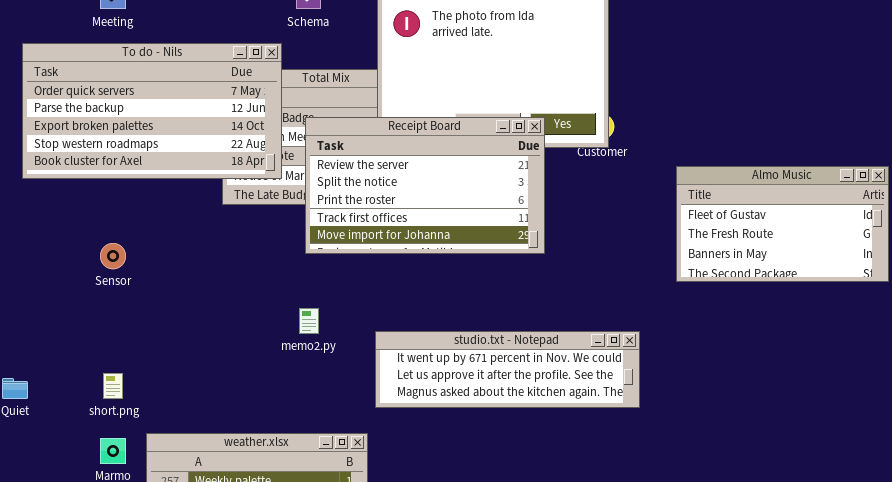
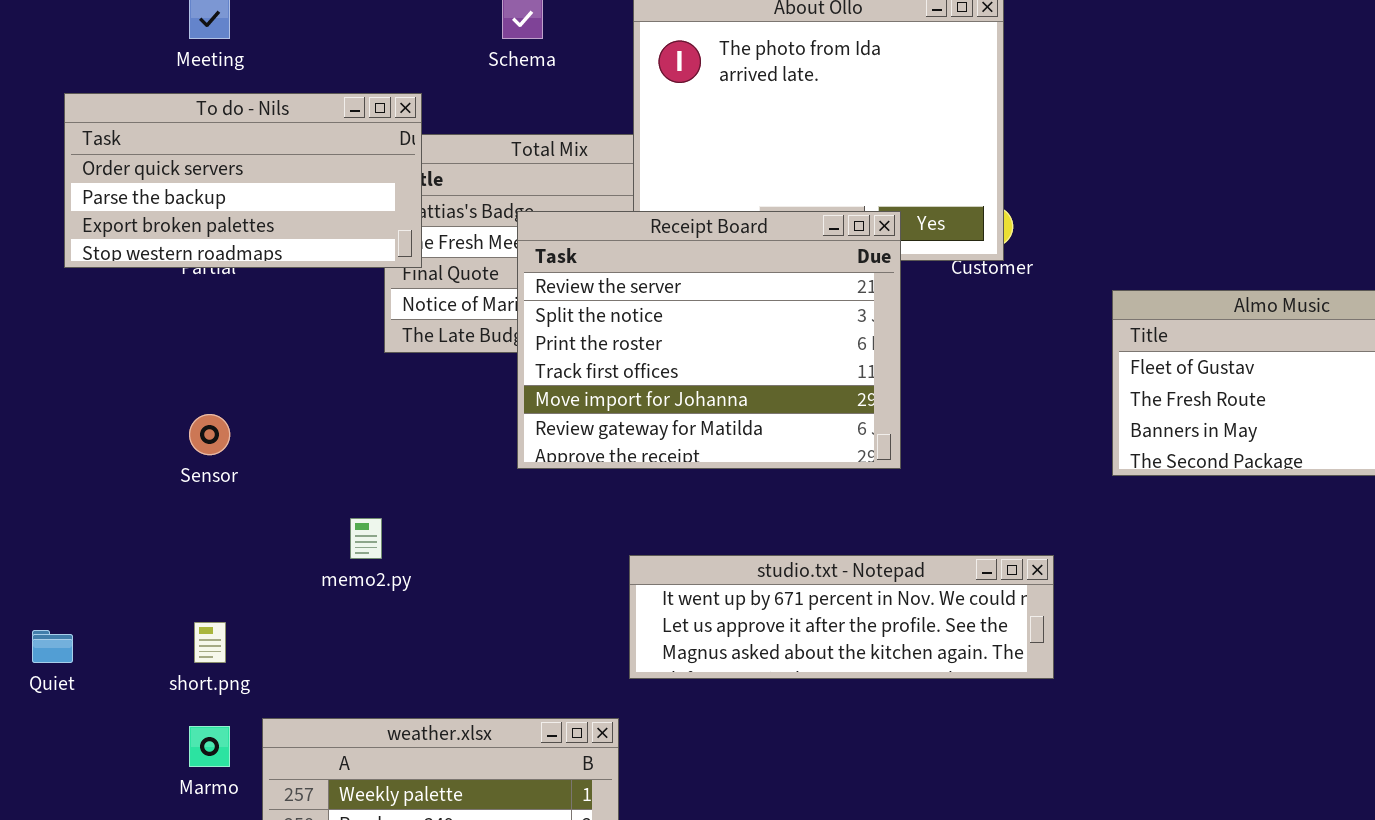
To do - Nils: [22,43,282,179] -> [64,93,422,268], resized
Receipt Board: [305,117,545,254] -> [517,211,901,469], resized
memo2.py: [299,308,319,334] -> [350,518,382,559], moved

